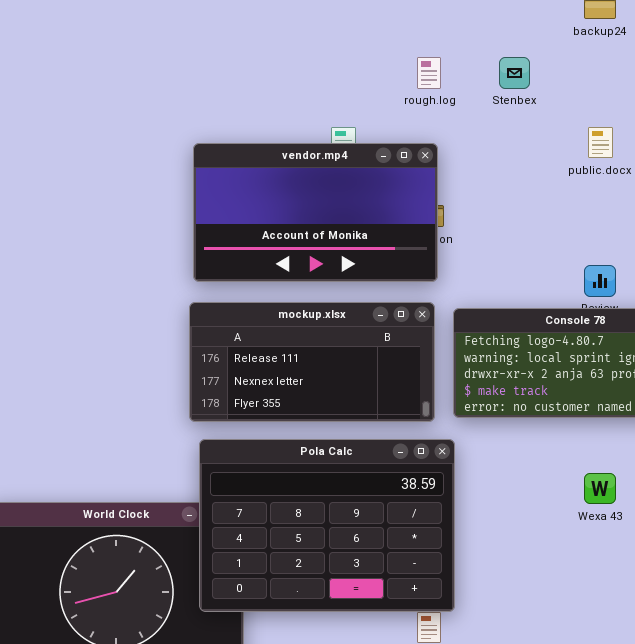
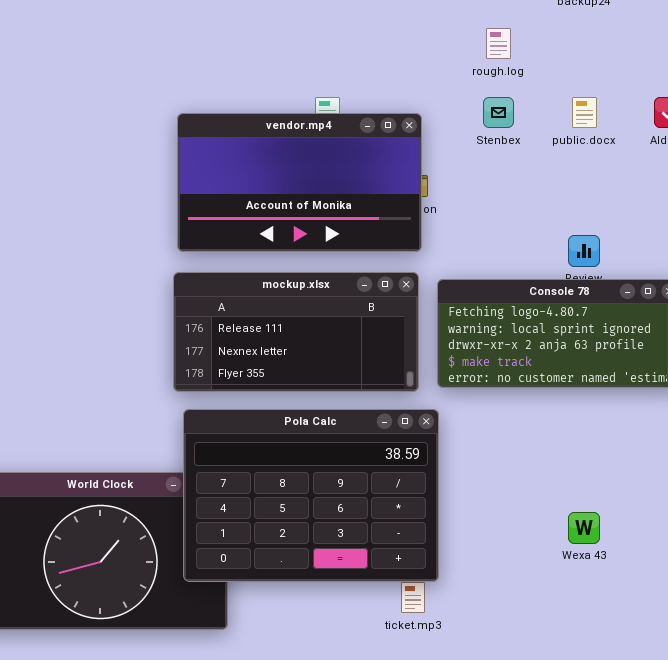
rough.log: [417,57,441,89] -> [486,28,511,59], moved
Stenbex: [499,57,530,89] -> [483,97,514,128], moved
Wexa 43: [584,473,616,504] -> [568,512,600,544], moved

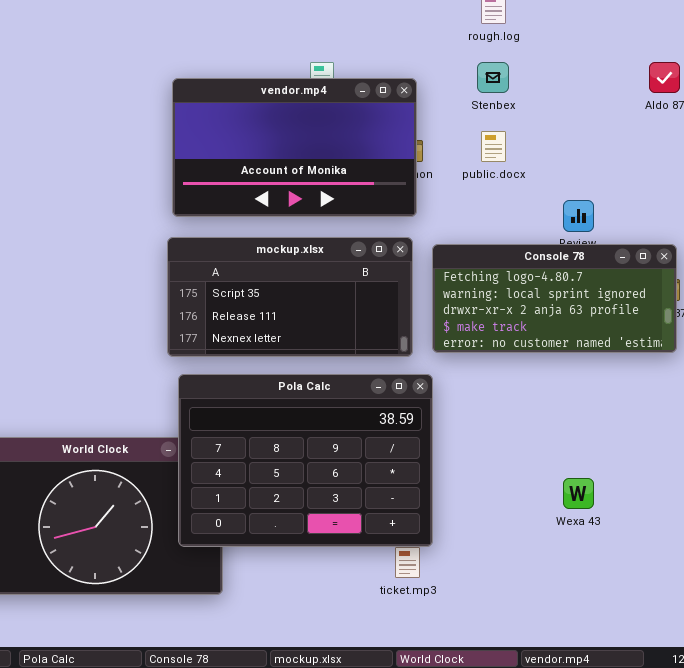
public.docx: [572,97,597,128] -> [481,131,506,162], moved
mockup.xlsx: [173,272,419,392] -> [167,237,413,357], scrolled up 1 row

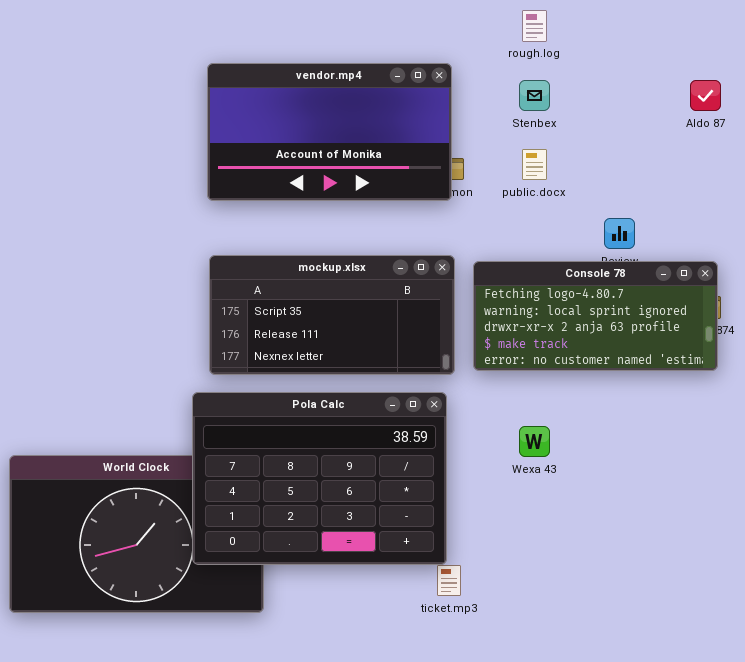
vendor.mp4: [172,78,417,217] -> [207,63,452,201], moved
Pola Calc: [178,374,433,547] -> [192,392,447,565], moved
Wexa 43: [563,478,594,509] -> [519,426,550,457], moved

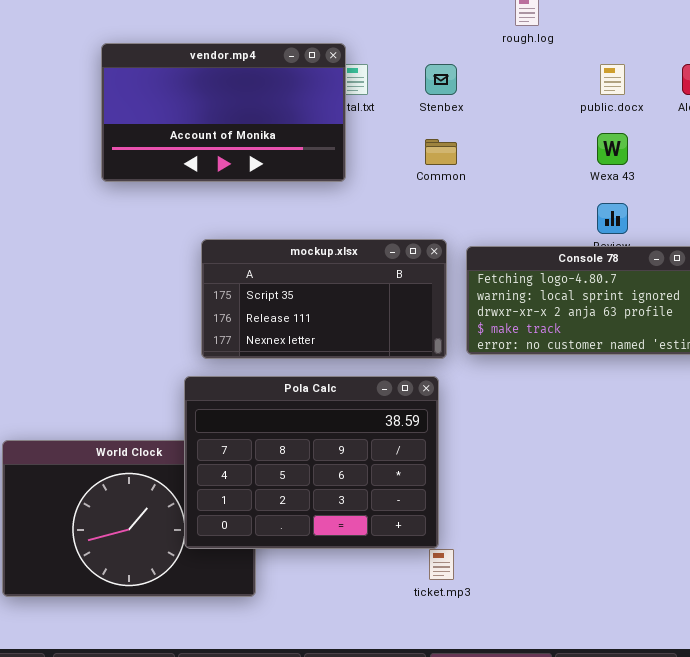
vendor.mp4: [207,63,452,201] -> [101,43,346,182], moved
Stenbex: [519,80,550,111] -> [425,64,457,95], moved
public.docx: [522,149,547,180] -> [600,64,625,95], moved
Wexa 43: [519,426,550,457] -> [597,133,628,165], moved

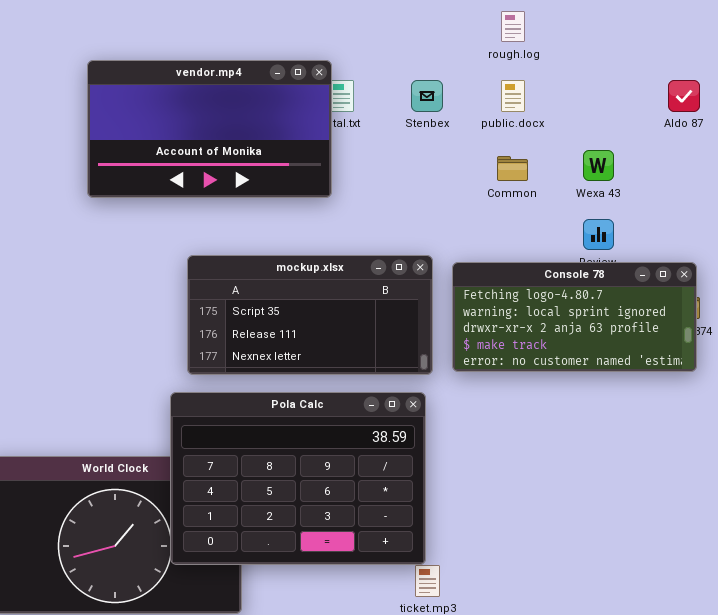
public.docx: [600,64,625,95] -> [501,80,525,112], moved
Common: [425,139,457,165] -> [497,156,528,181], moved

